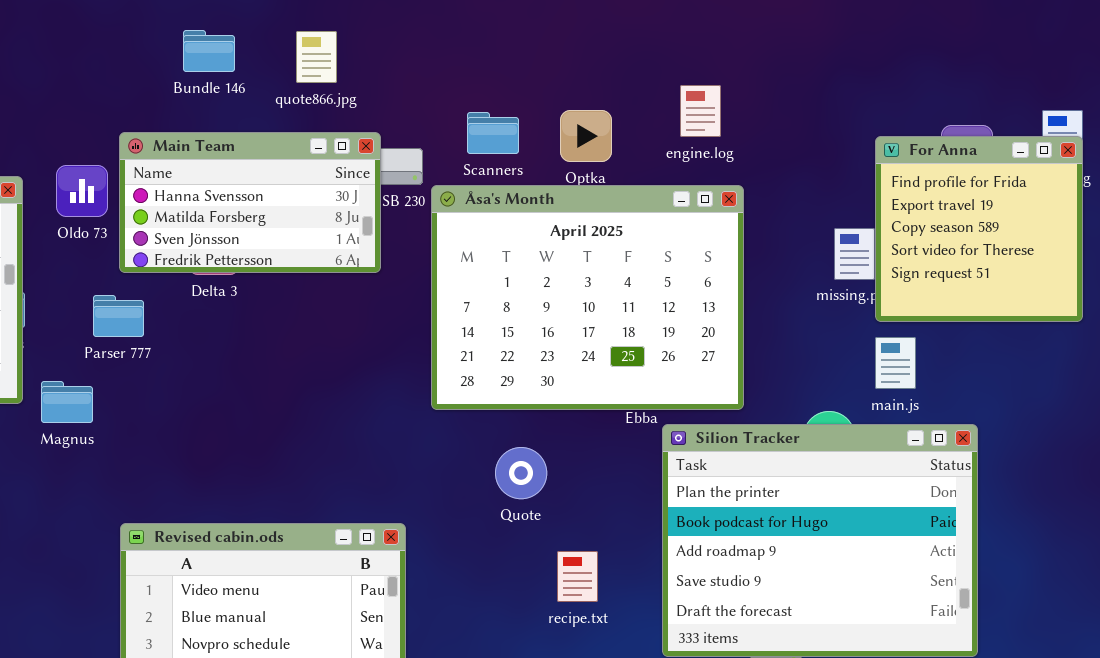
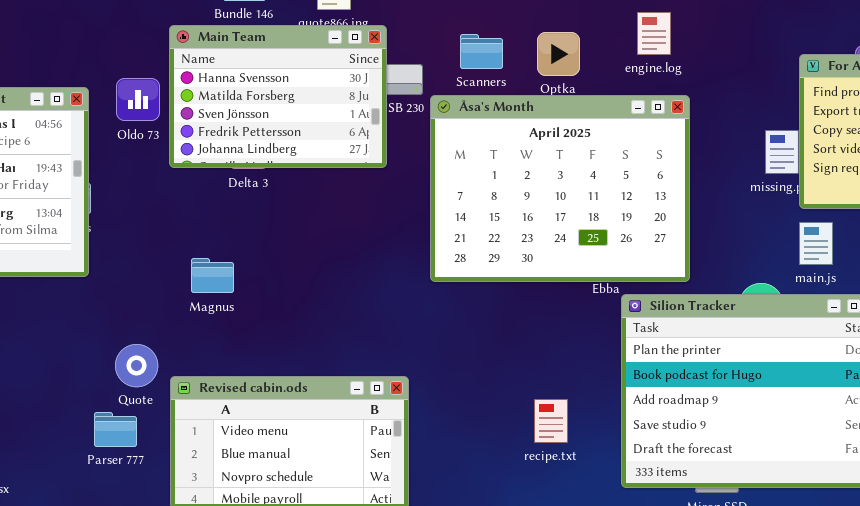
Main Team: [119,132,381,273] -> [169,25,387,168], resized
Parser 777: [93,295,144,337] -> [94,412,137,447], moved
Magnus: [41,381,93,423] -> [191,258,234,293], moved
Quote: [495,447,547,499] -> [115,344,158,387], moved

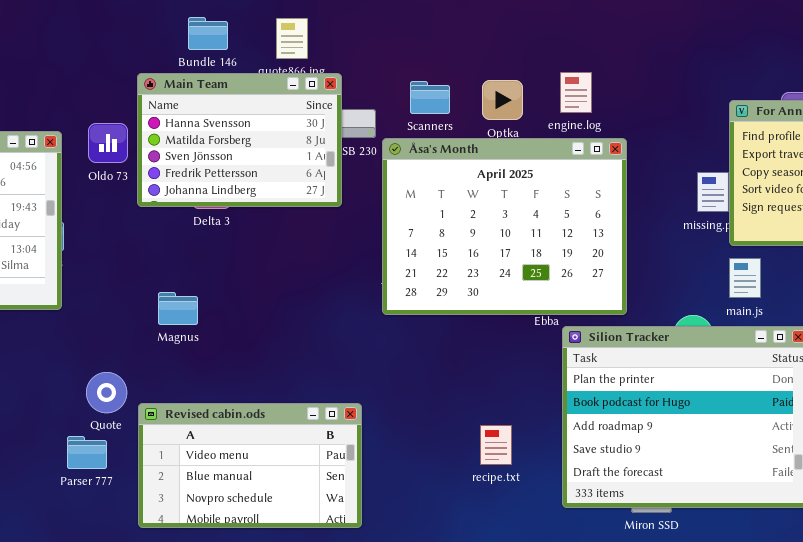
engine.log: [637,12,671,55] -> [560,72,592,113], moved

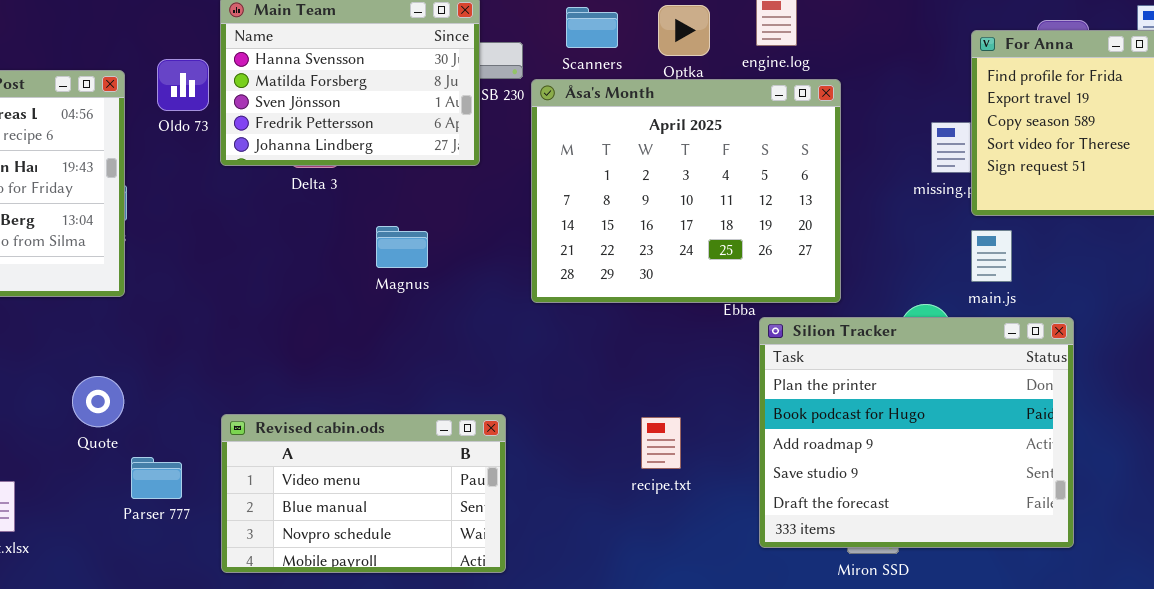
Magnus: [158,292,198,325] -> [376,226,428,268], moved
Quote: [86,372,127,413] -> [72,376,124,427], moved
recipe.txt: [480,425,512,465] -> [641,417,681,469], moved

